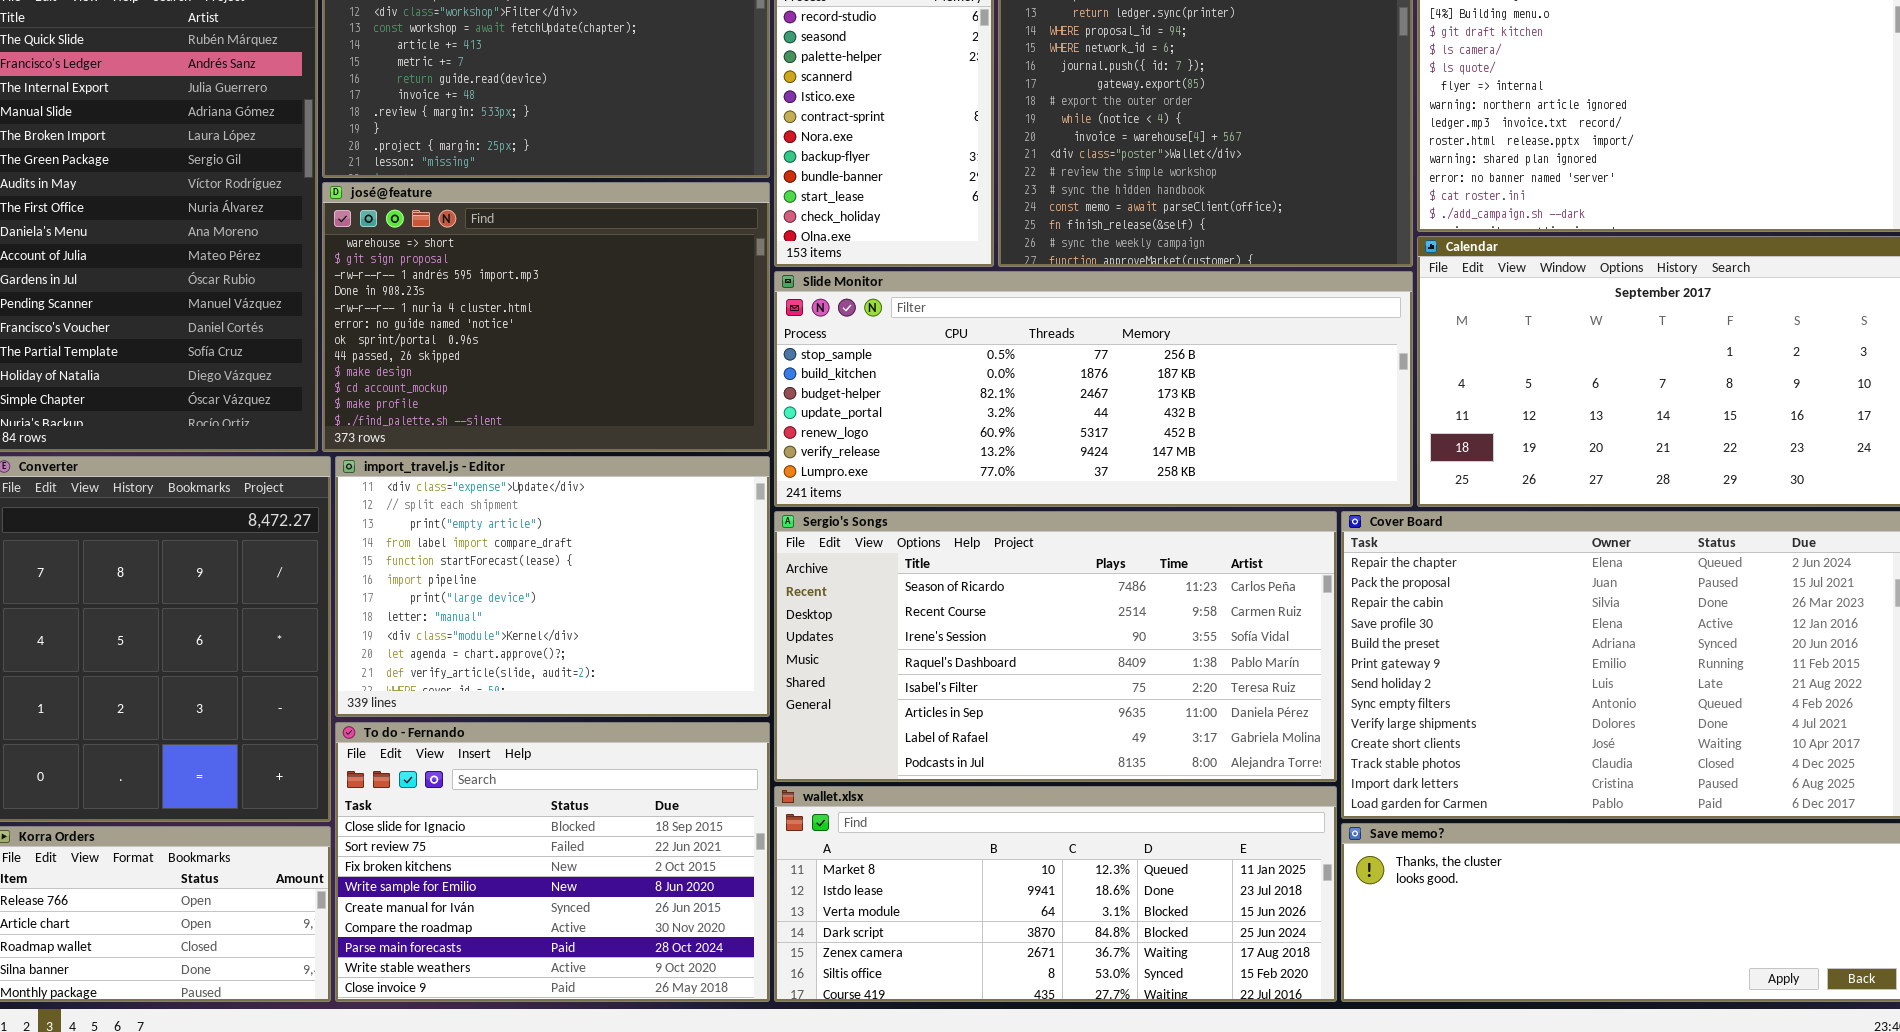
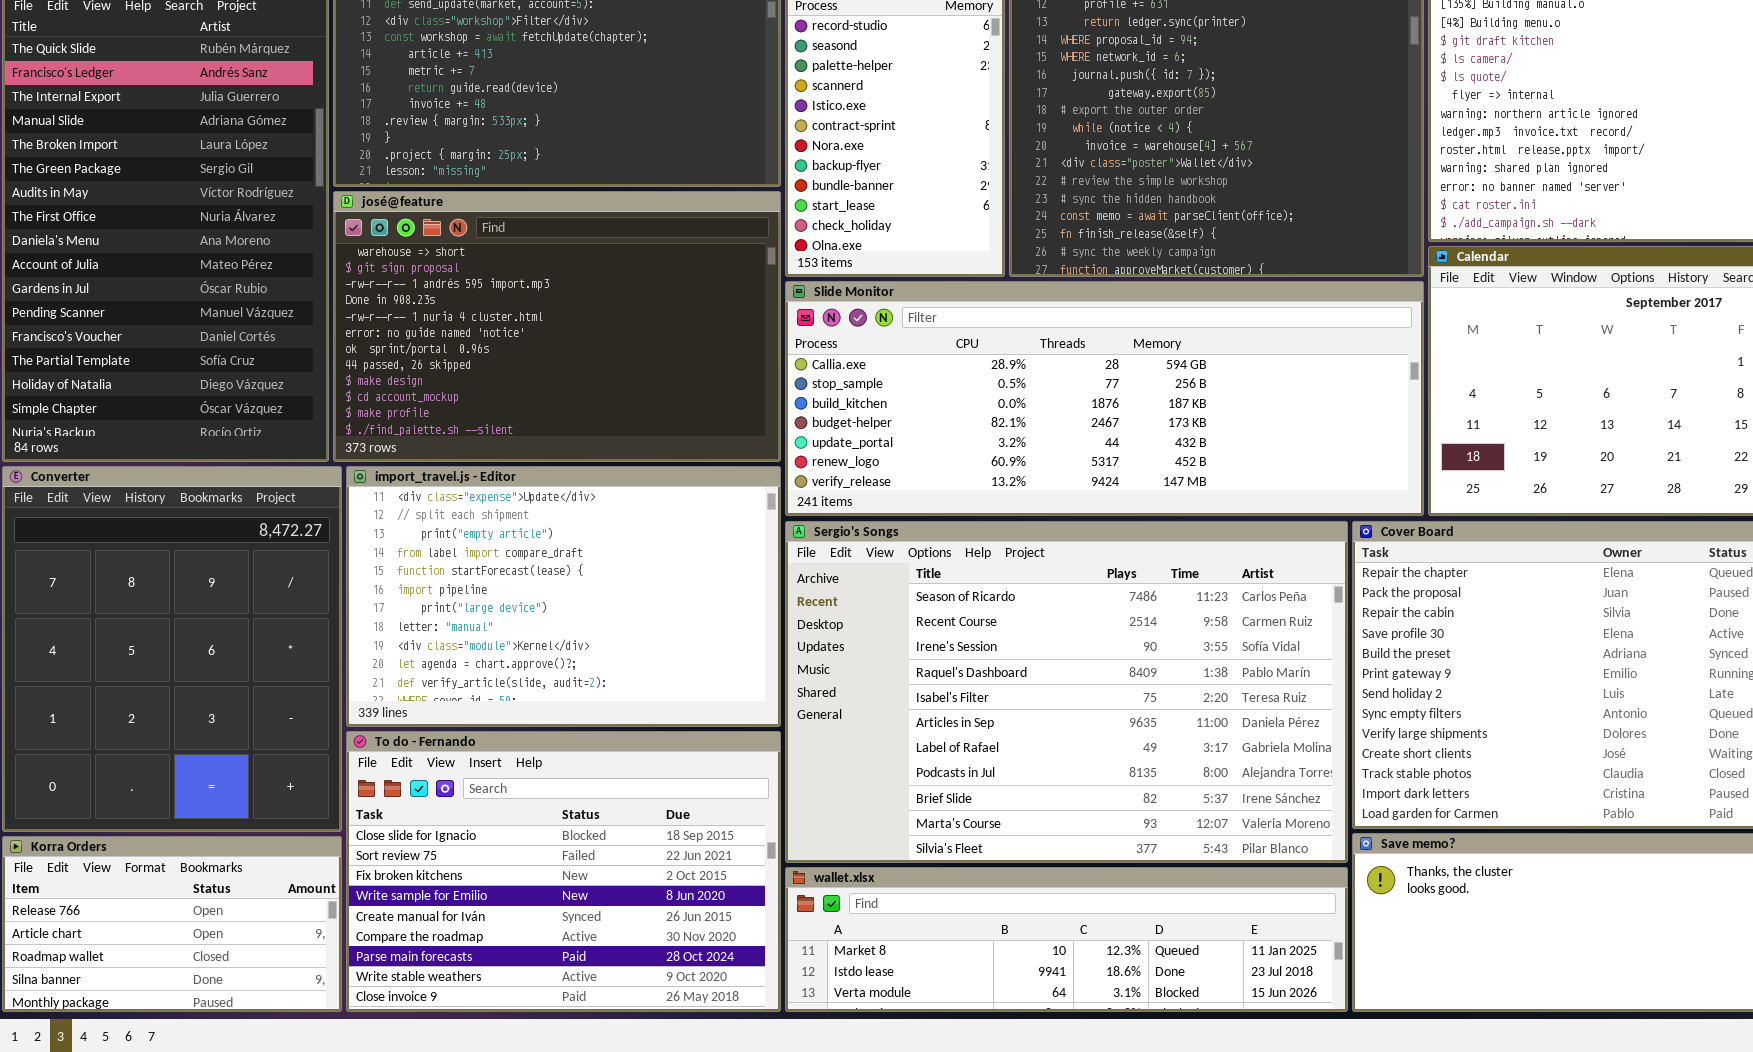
Slide Monitor: [774,271,1413,507] -> [785,281,1424,516], scrolled up 1 row
Sergio's Songs: [774,511,1337,782] -> [785,521,1348,863], resized
wallet.xlsx: [774,786,1337,1002] -> [785,867,1348,1012], resized

